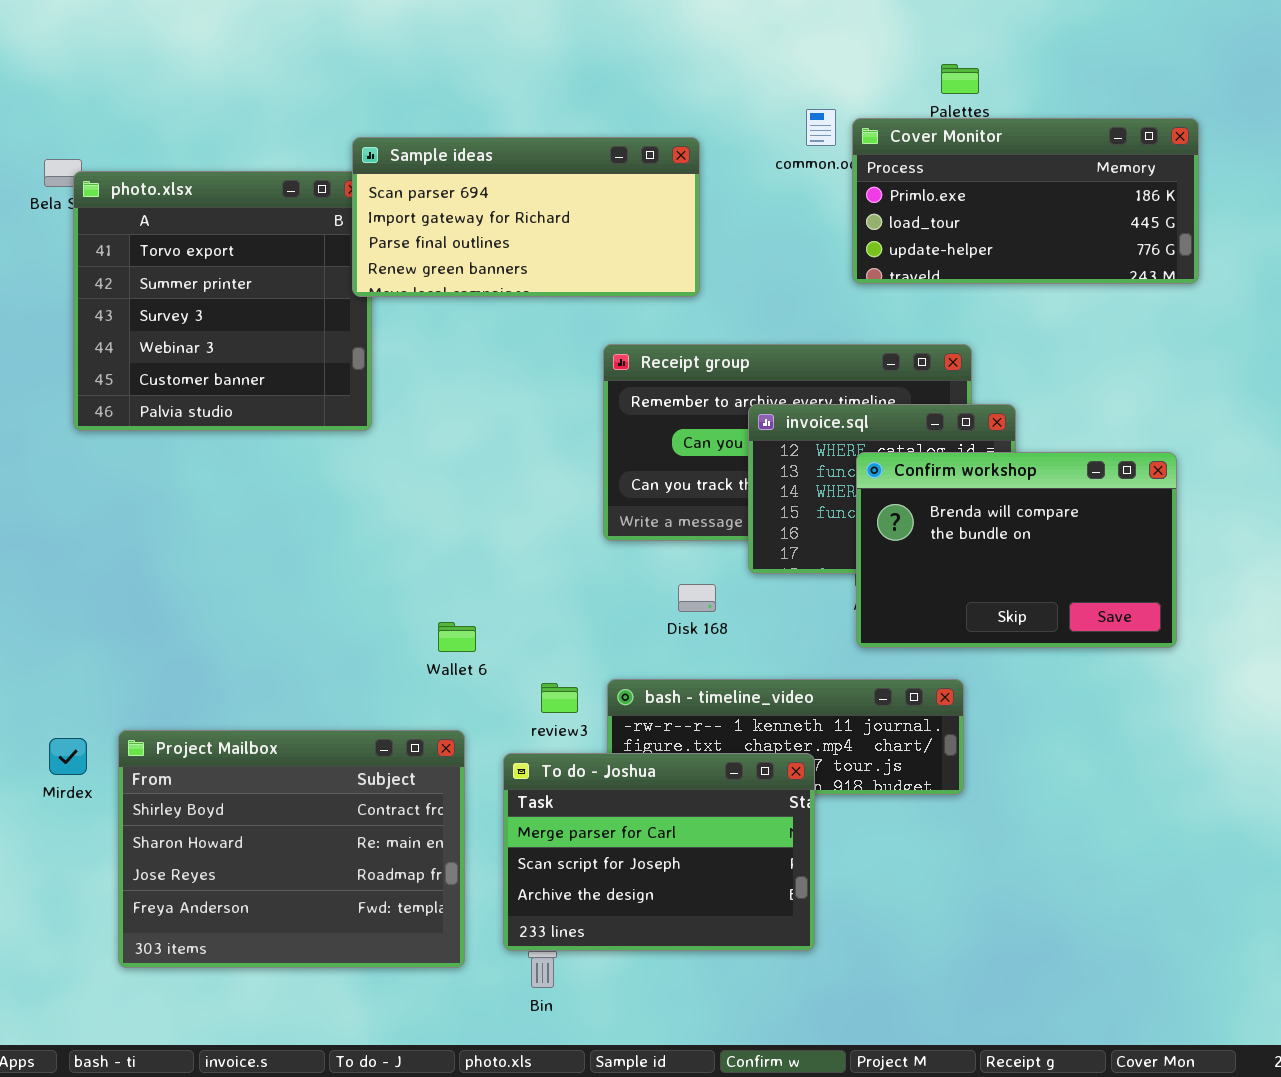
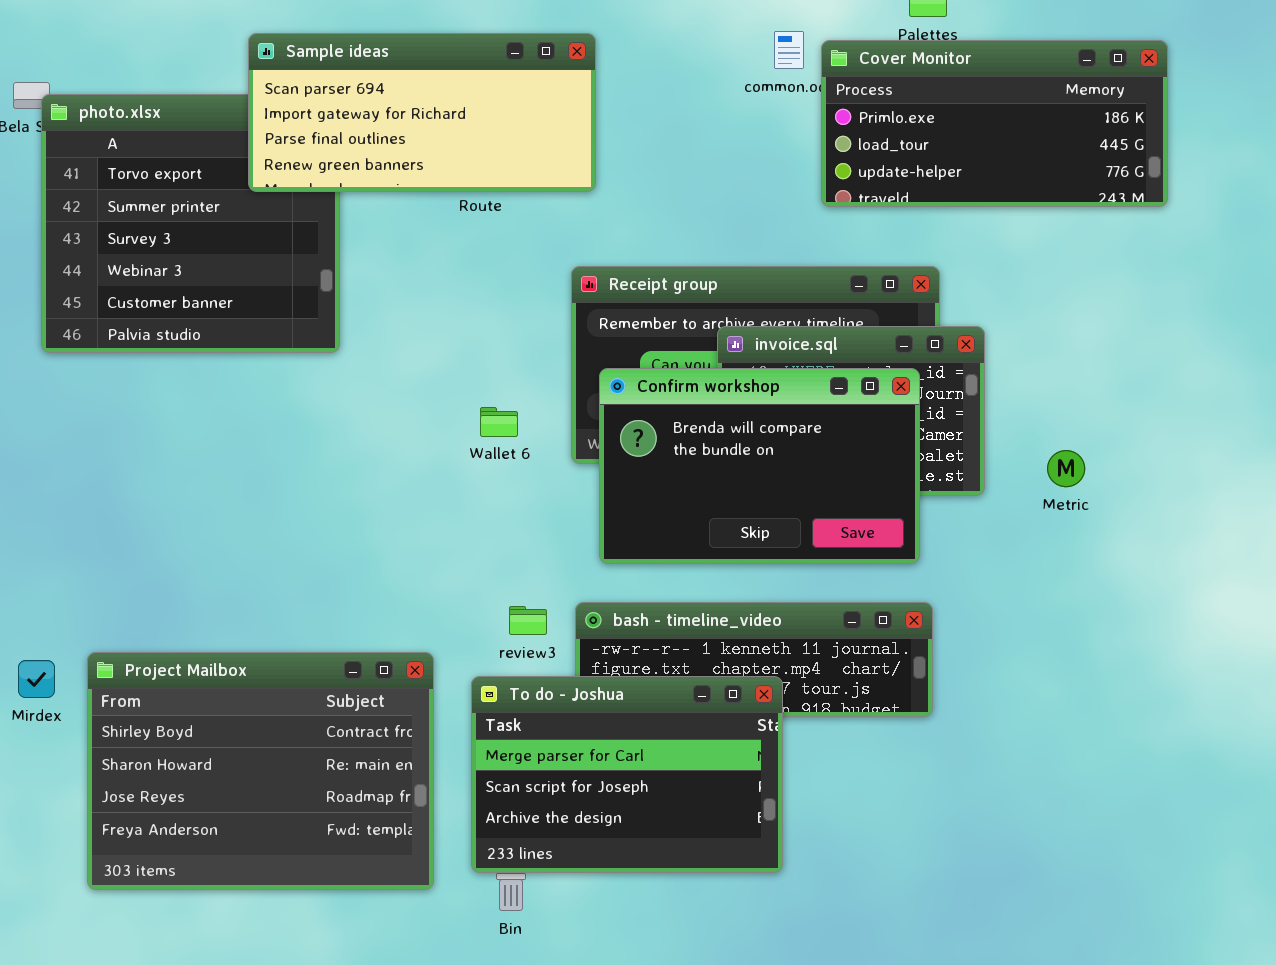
Sample ideas: [352,137,700,297] -> [248,33,596,192], moved
Confirm workshop: [856,452,1177,648] -> [599,368,920,564], moved
Wallet 6: [438,622,476,652] -> [480,407,518,437], moved

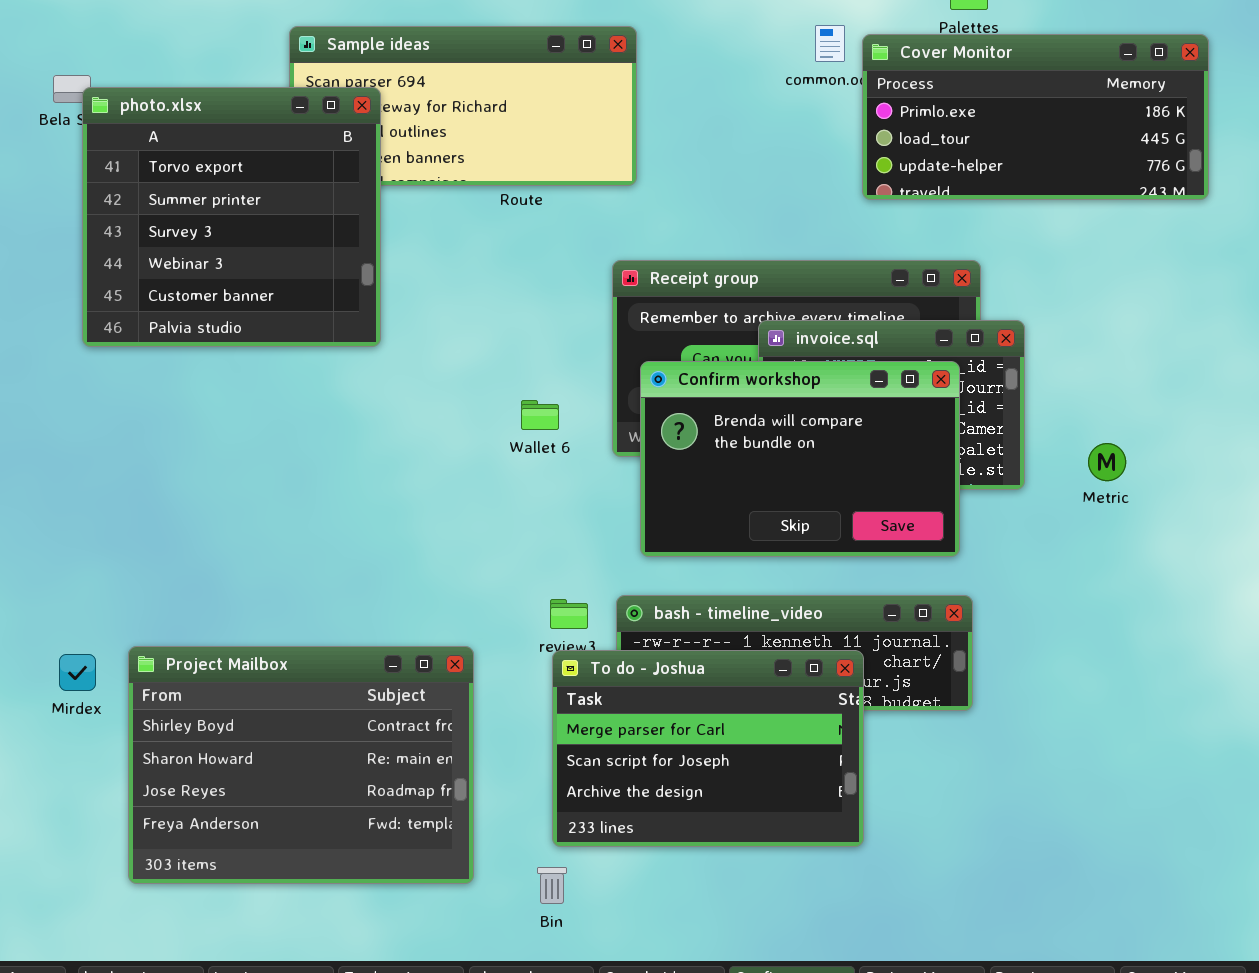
photo.xlsx: [41,94,340,353] -> [82,87,381,347], raised
To do - Joshua: [471,676,783,873] -> [552,650,864,847], moved

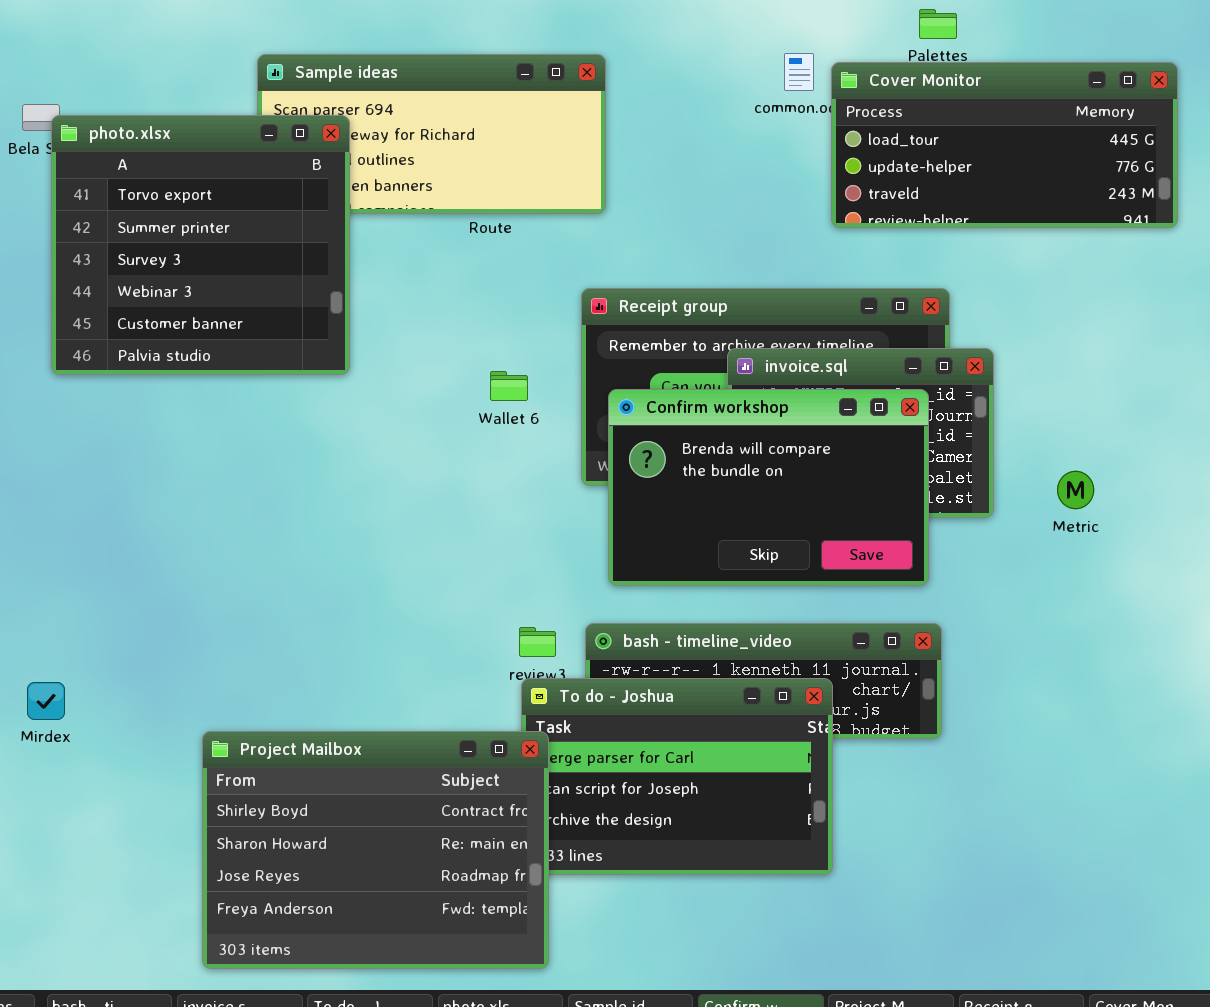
Cover Monitor: [862,34,1209,200] -> [831,62,1178,228], scrolled down 1 row
Wallet 6: [521,400,559,430] -> [490,371,528,401], moved
Project Mailbox: [128,646,474,884] -> [202,731,549,969], moved

